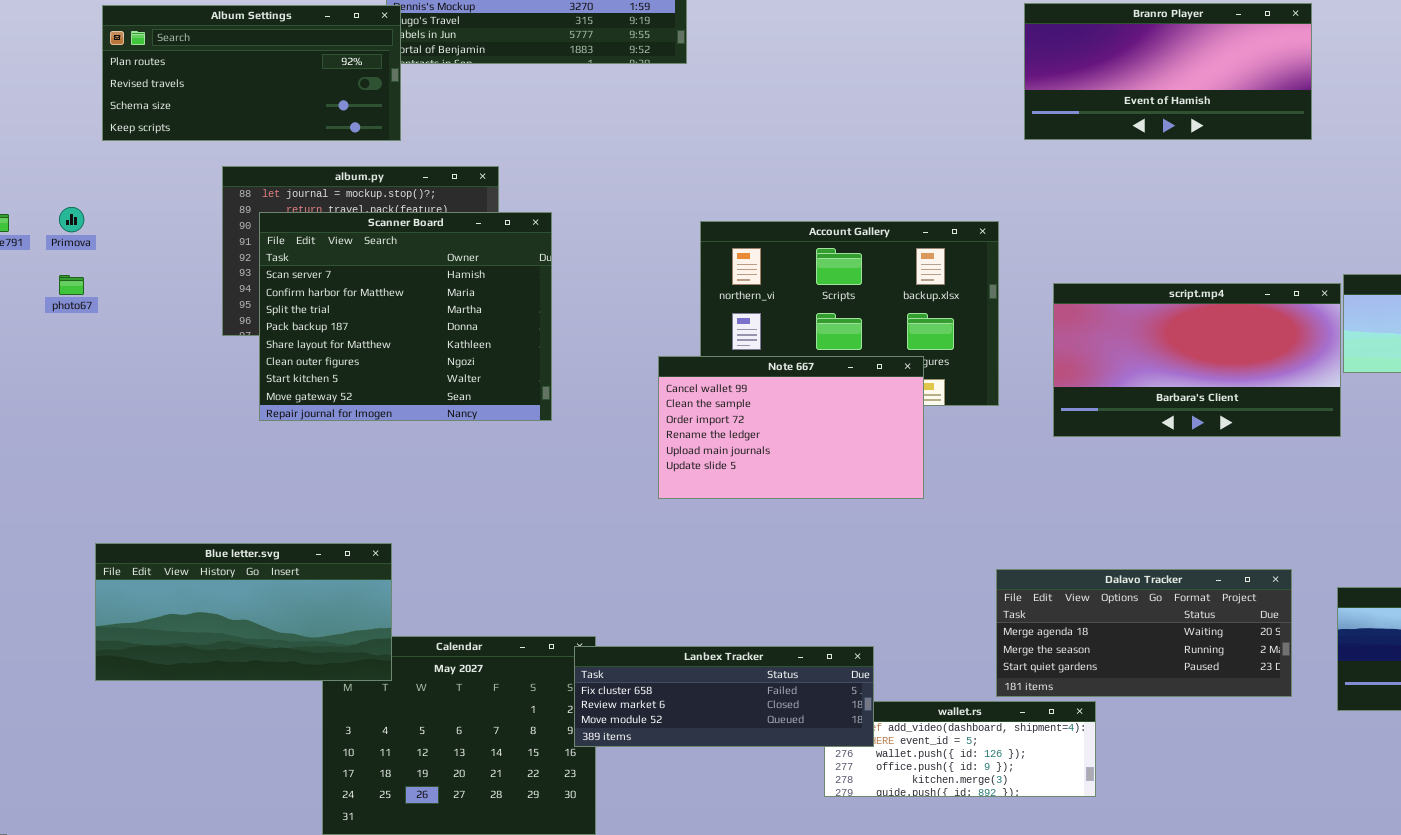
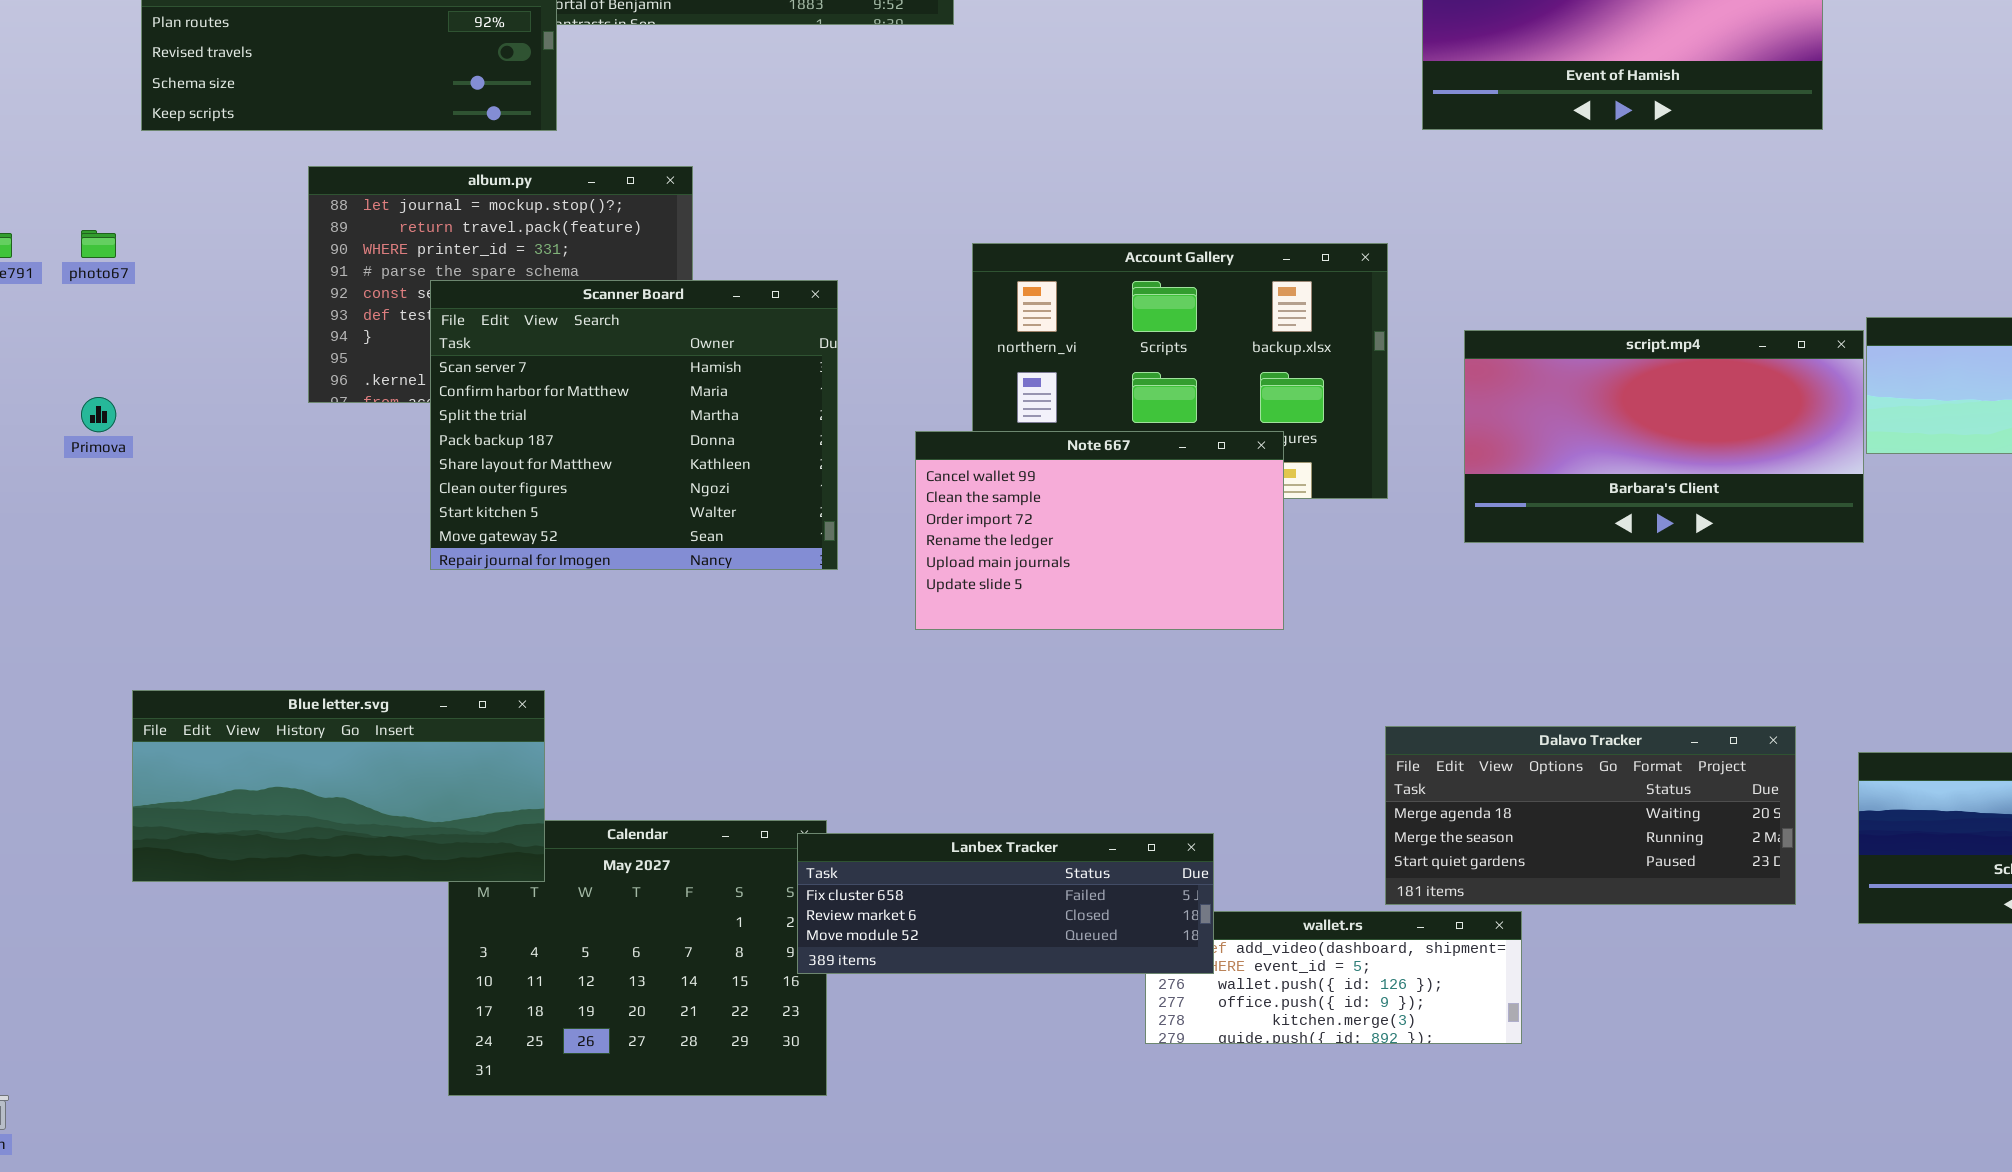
Primova: [59,207,84,232] -> [81,397,116,432], moved
Scanner Board: [259,212,552,421] -> [430,280,838,570], moved
photo67: [59,275,84,295] -> [81,230,116,258], moved

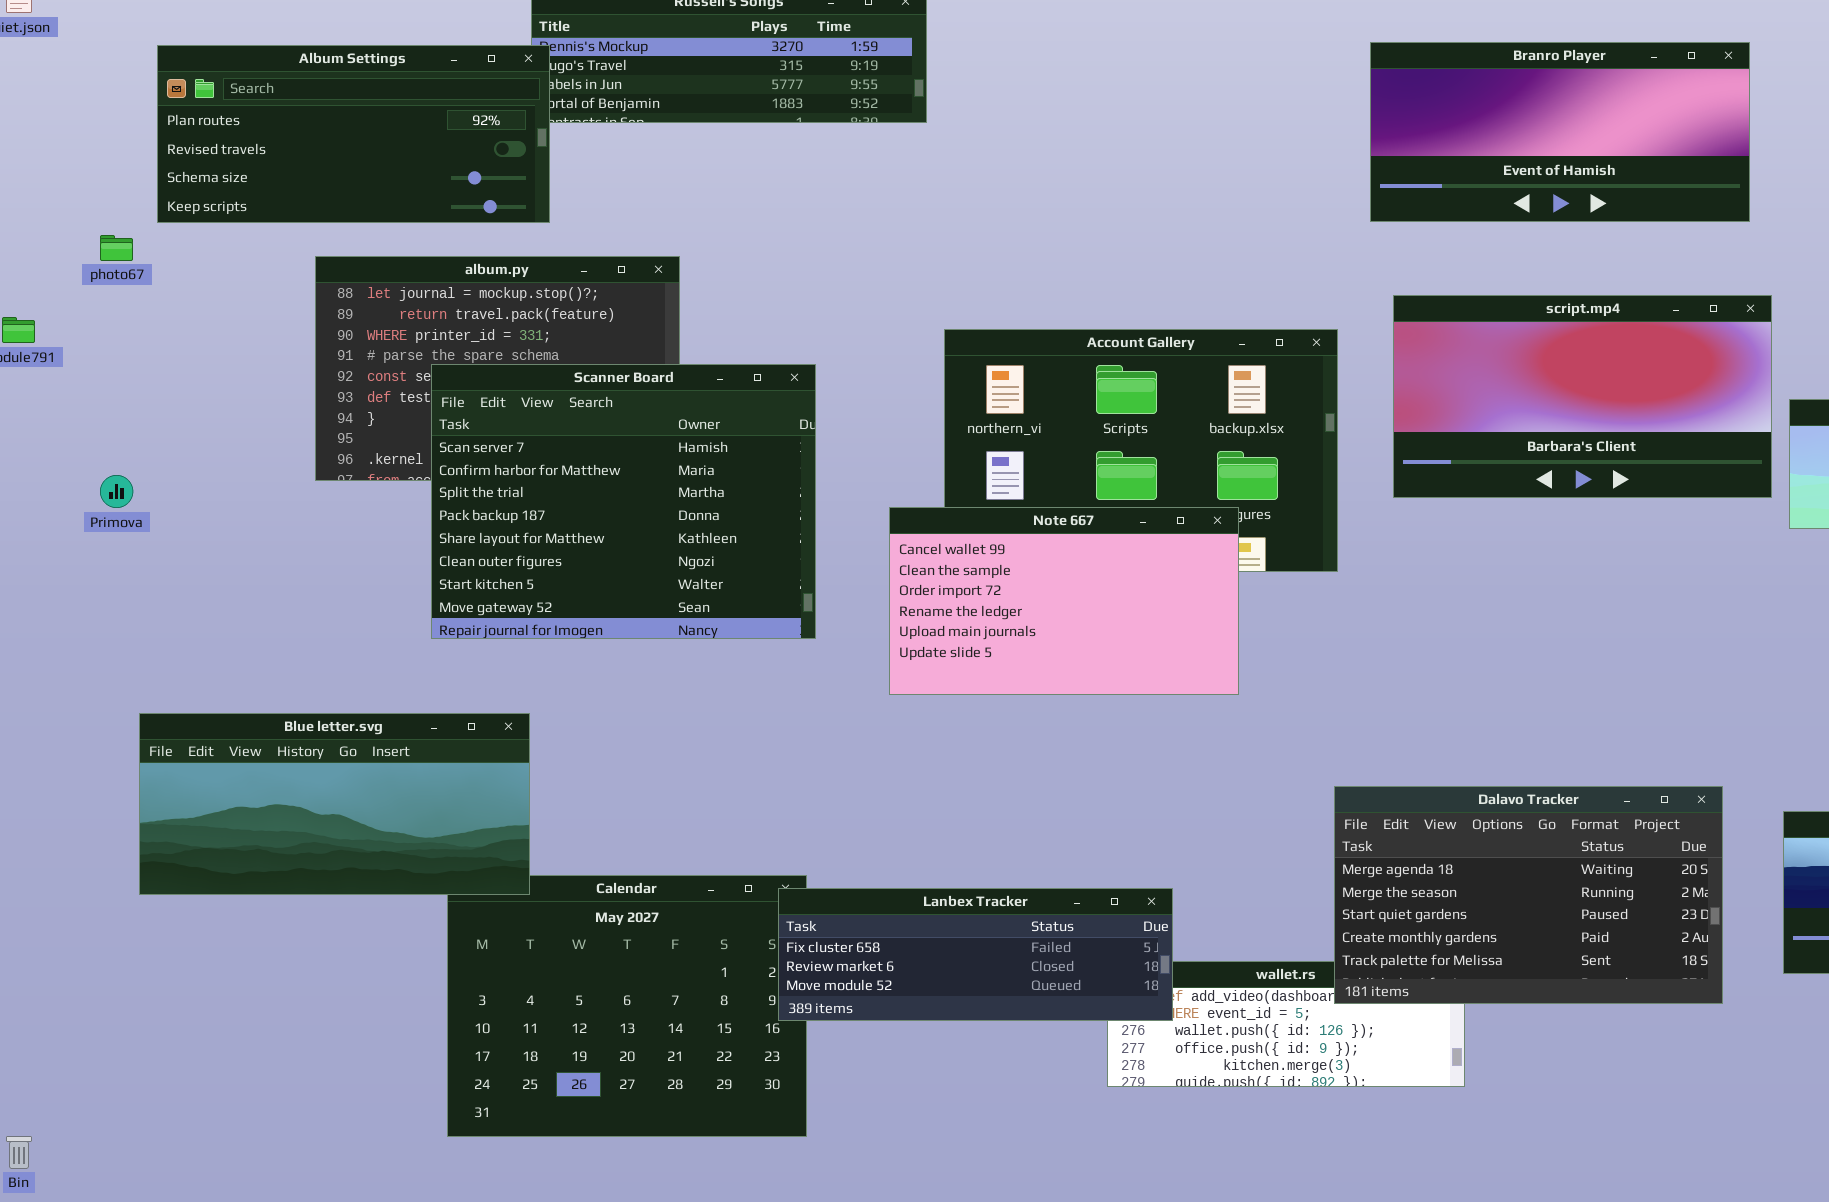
photo67: [81,230,116,258] -> [100,235,133,261], moved
script.mp4: [1464,330,1864,543] -> [1393,295,1772,498], moved
Blue letter.svg: [132,690,545,882] -> [139,713,530,895], moved
Dalavo Tracker: [1385,726,1796,905] -> [1334,786,1723,1004], resized

